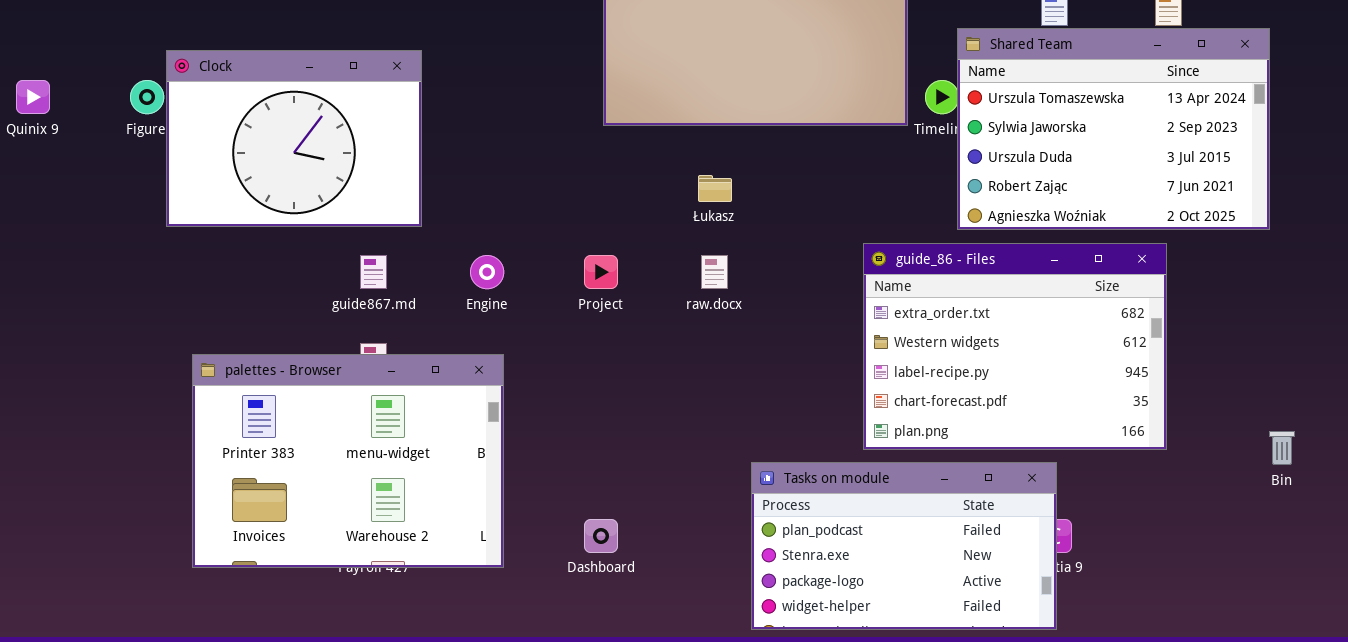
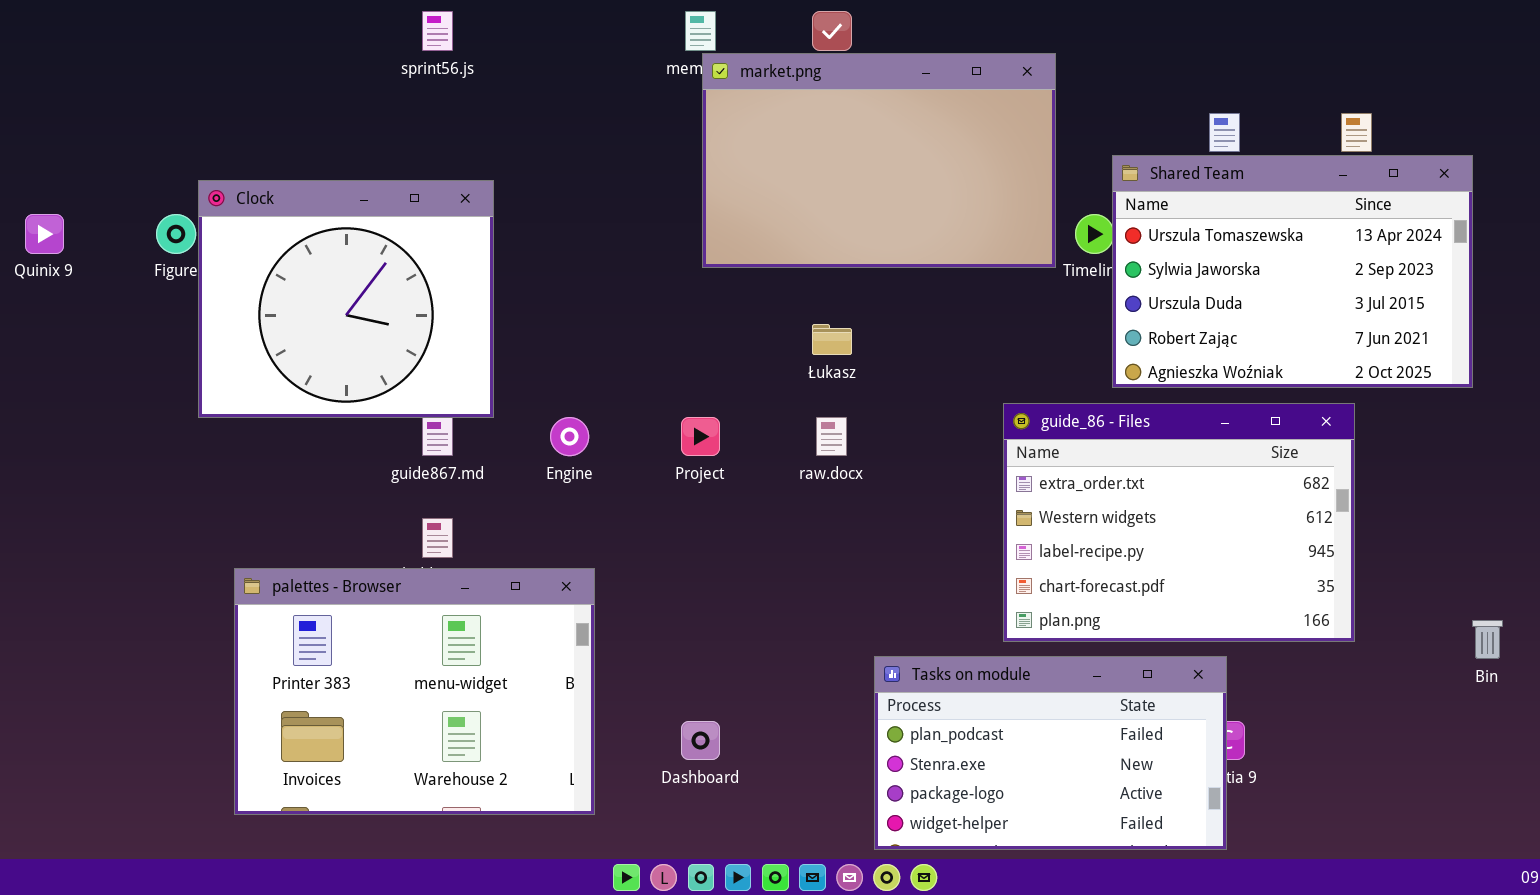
Clock: [166,50,422,227] -> [198,180,494,418], resized
palettes - Browser: [192,354,504,568] -> [234,568,595,815], moved

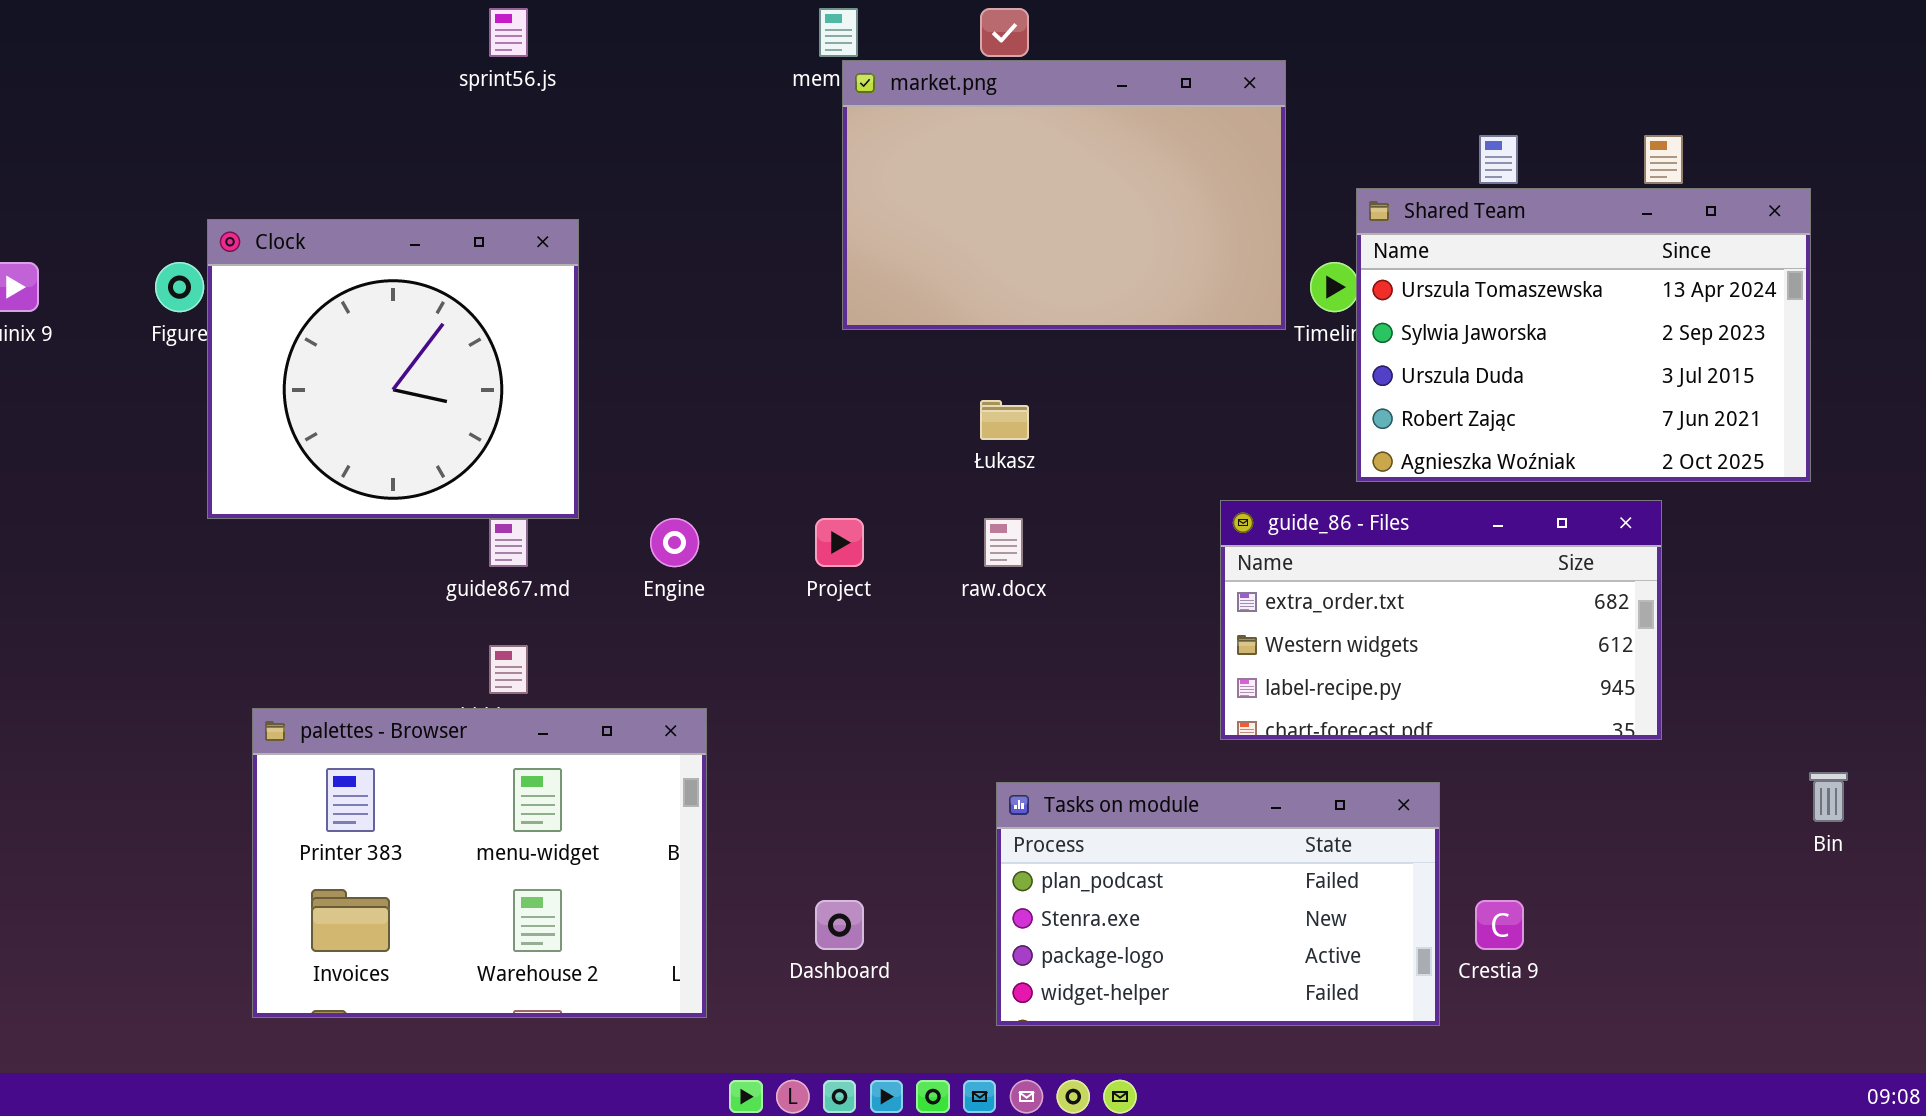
guide_86 - Files: [1003,403,1355,642] -> [1220,500,1662,740], resized
Tasks on module: [874,656,1227,850] -> [996,782,1440,1026], moved

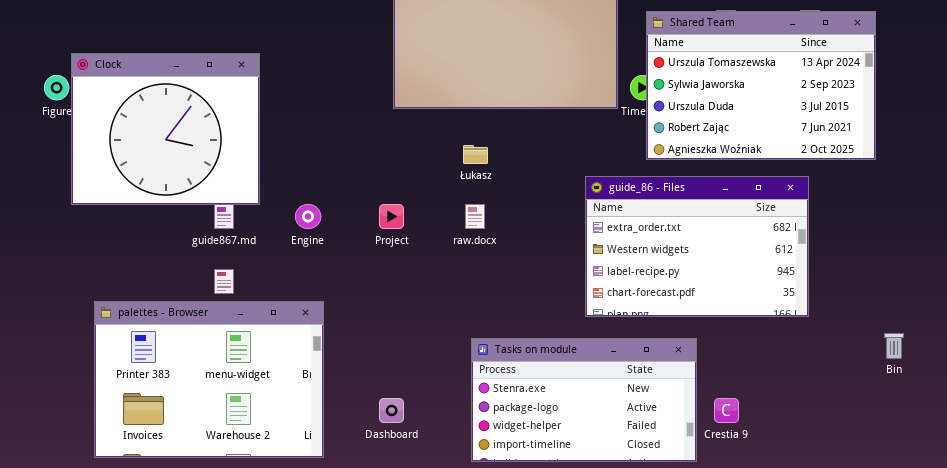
Shared Team: [1356,188,1811,482] -> [646,11,876,160], moved
guide_86 - Files: [1220,500,1662,740] -> [585,176,809,317], resized
Tasks on module: [996,782,1440,1026] -> [471,338,697,462], scrolled down 1 row

